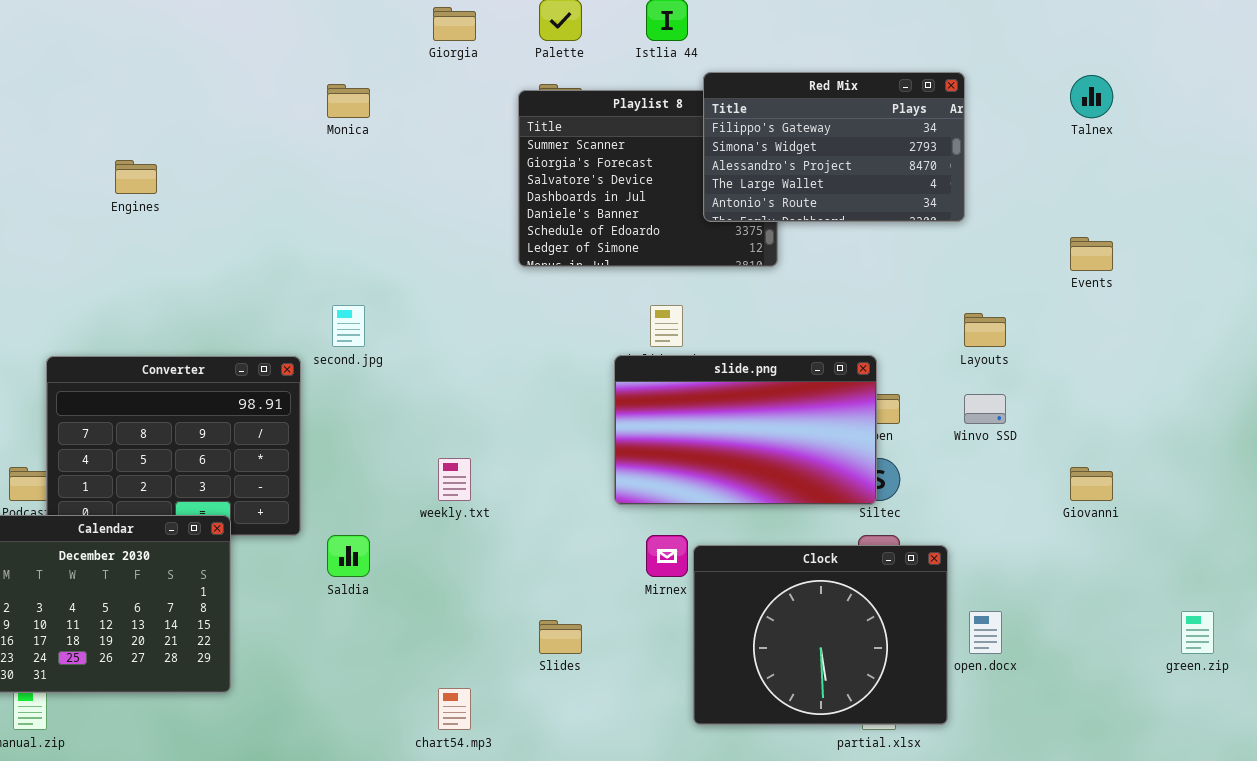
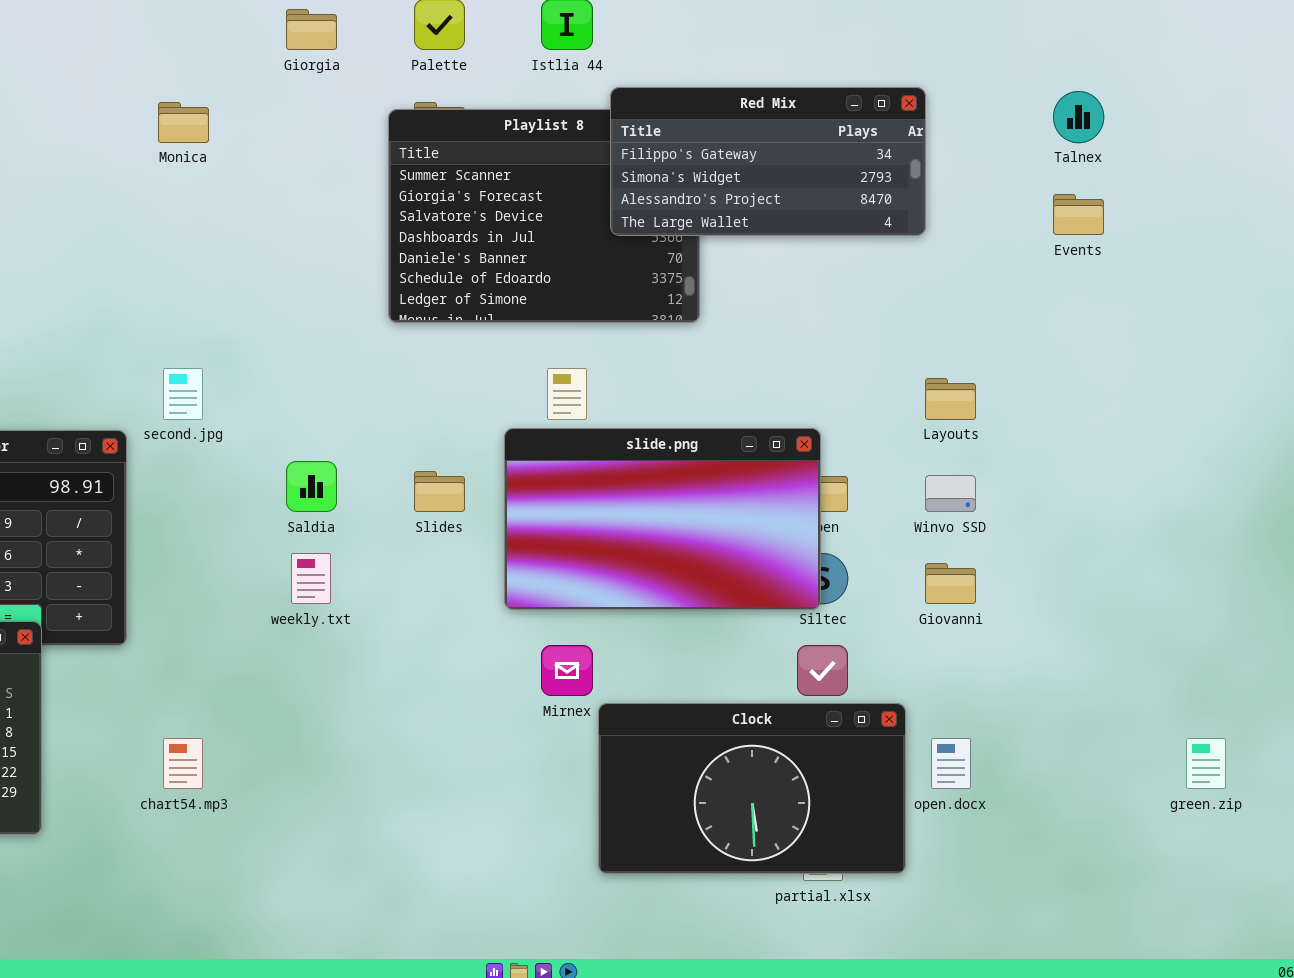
Red Mix: [703,72,965,222] -> [610,87,926,236], resized
Events: [1070,237,1113,271] -> [1053,194,1104,235], moved
Giovanni: [1070,467,1113,501] -> [925,563,976,604], moved
Saldia: [327,535,370,577] -> [286,461,337,512], moved
Clock: [693,545,948,725] -> [598,703,906,874], resized
Slides: [539,620,582,654] -> [414,471,465,512], moved
chart54.mp3: [438,688,471,730] -> [163,738,203,789], moved

